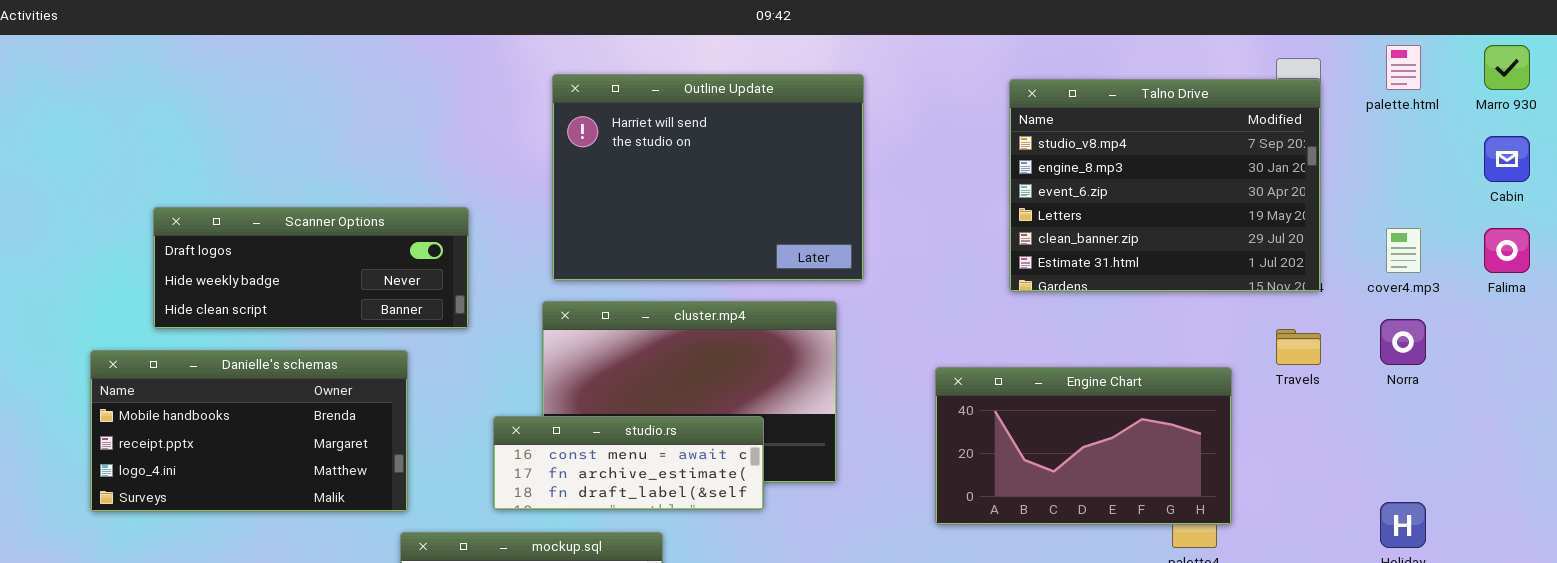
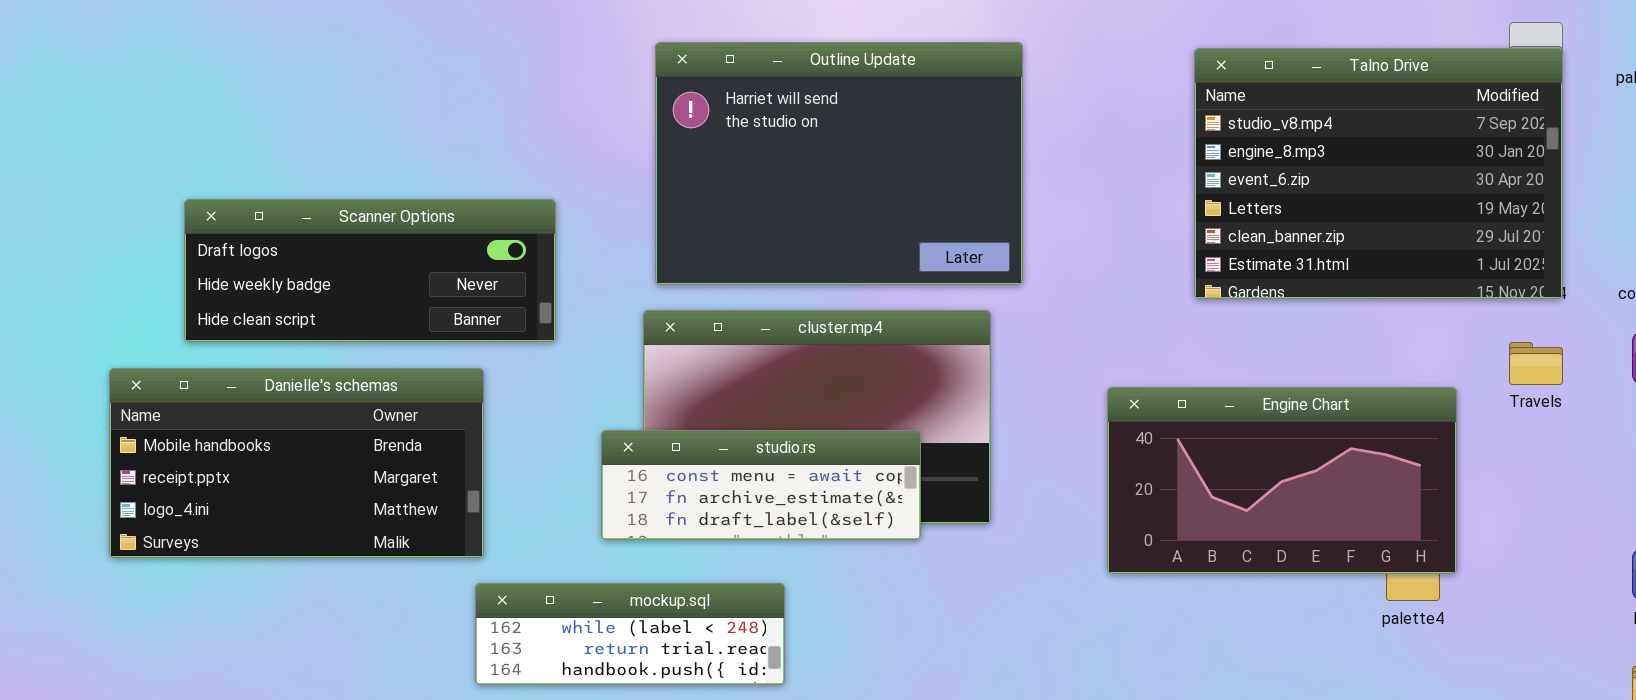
studio.rs: [493,416,764,510] -> [601,430,921,540], moved

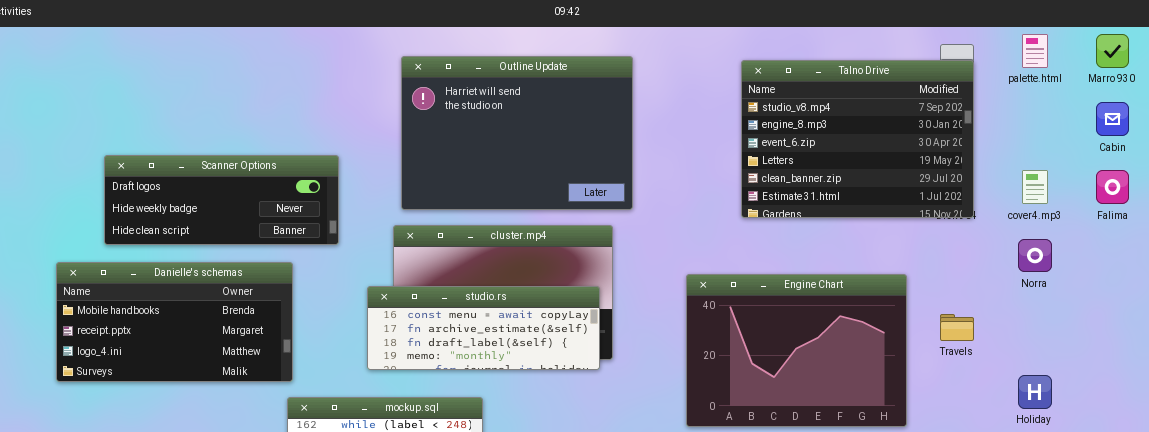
Travels: [1509,342,1563,385] -> [940,314,974,341], moved
Engine Chart: [1107,387,1457,574] -> [686,274,907,427], resized
studio.rs: [601,430,921,540] -> [367,286,600,370], resized

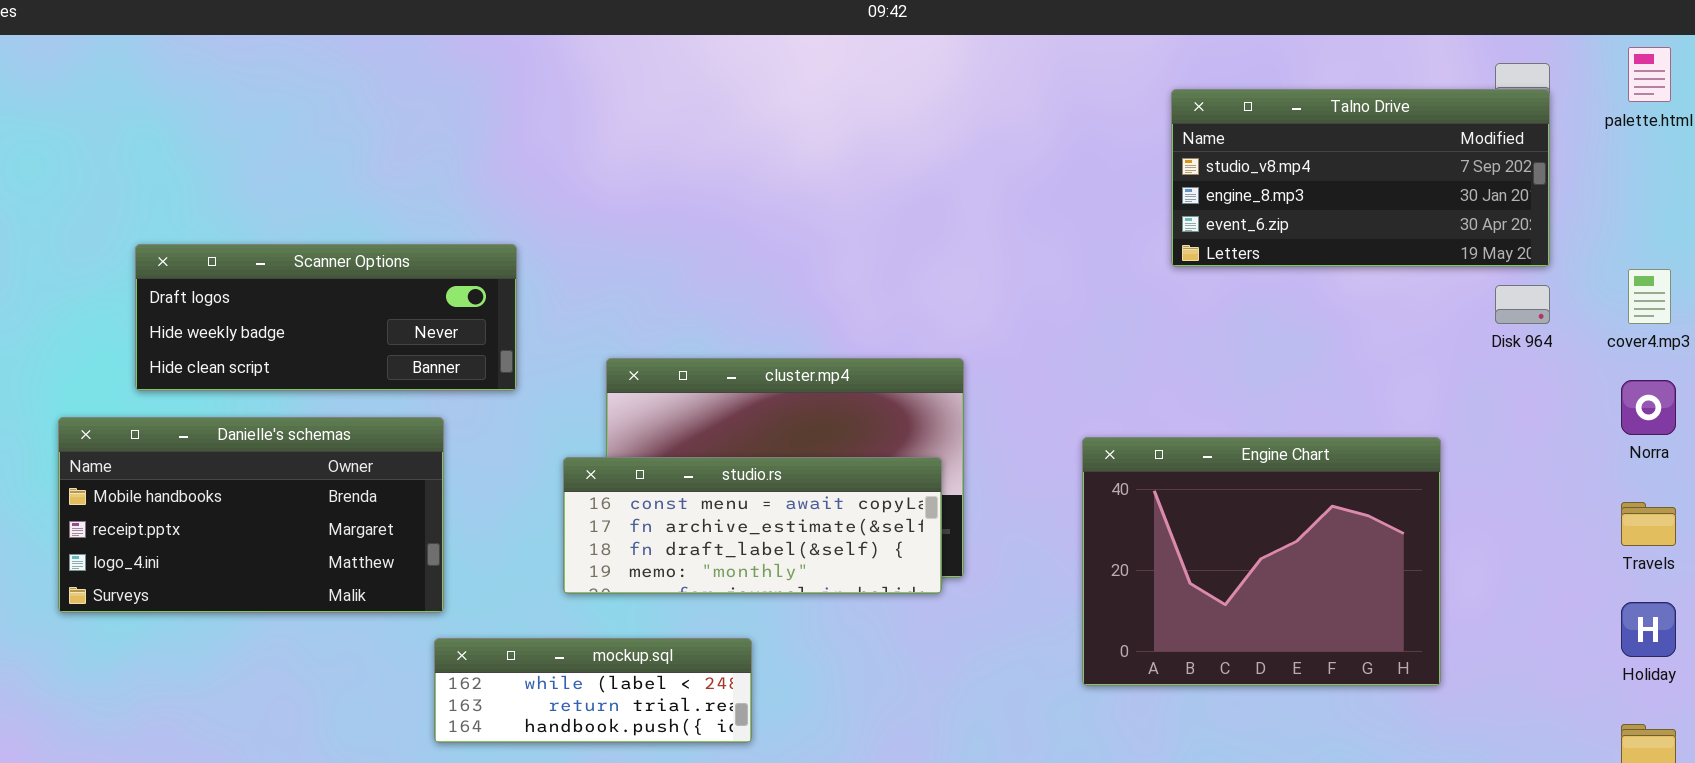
Outline Update: [401,56,633,210] -> none, closed
Talno Drive: [741,60,974,218] -> [1171,89,1550,267], resized
Travels: [940,314,974,341] -> [1621,502,1676,546], moved

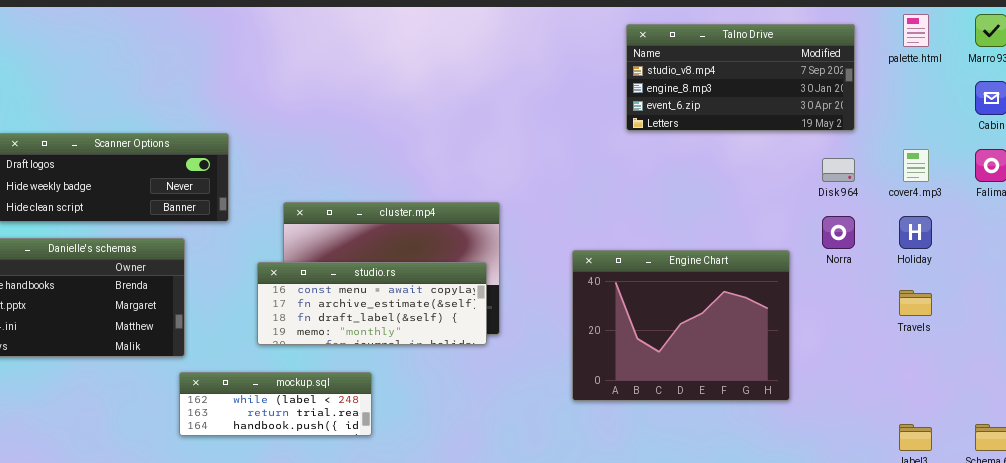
Talno Drive: [1171,89,1550,267] -> [626,24,855,131], moved
Norra: [1621,380,1676,435] -> [822,216,855,249], moved
Holiday: [1621,602,1676,657] -> [899,216,932,249], moved

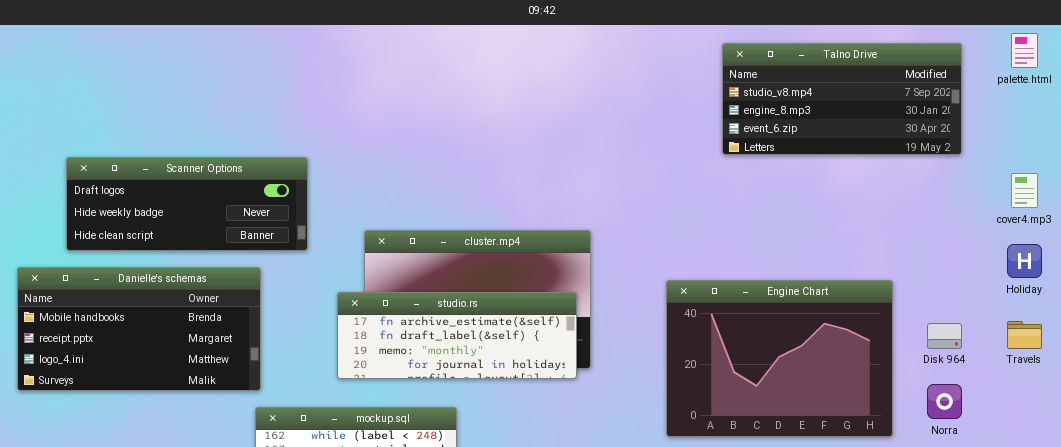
Disk 964: [822,158,855,182] -> [927,323,962,349], moved
Norra: [822,216,855,249] -> [927,384,962,419], moved
studio.rs: [257,262,487,345] -> [337,292,577,379], scrolled down 1 row

